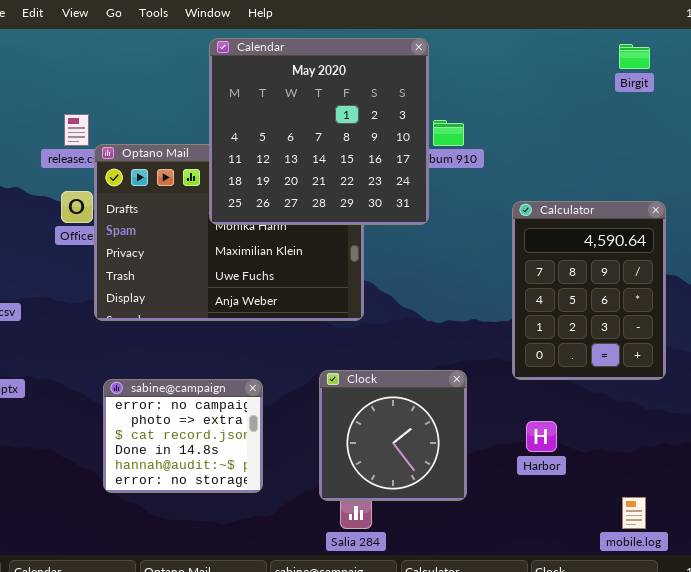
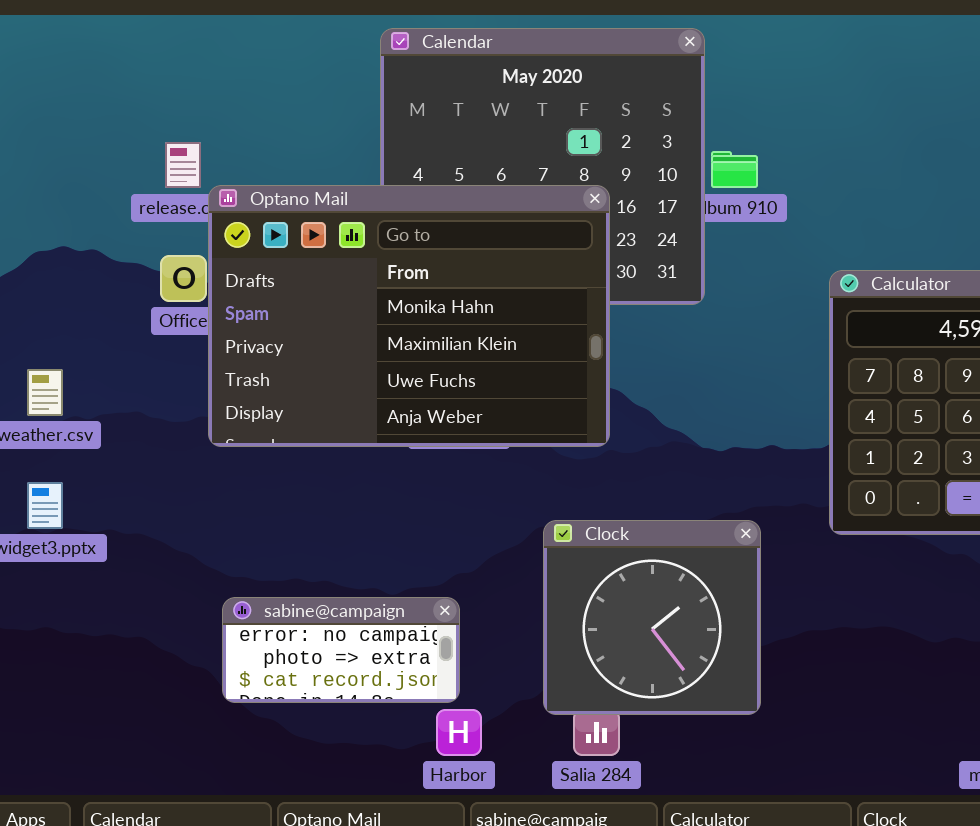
Optano Mail: [94,144,364,321] -> [208,185,610,447], raised
sabine@campaign: [103,379,263,493] -> [222,597,460,703], resized
Harbor: [526,421,557,452] -> [436,709,482,756], moved

